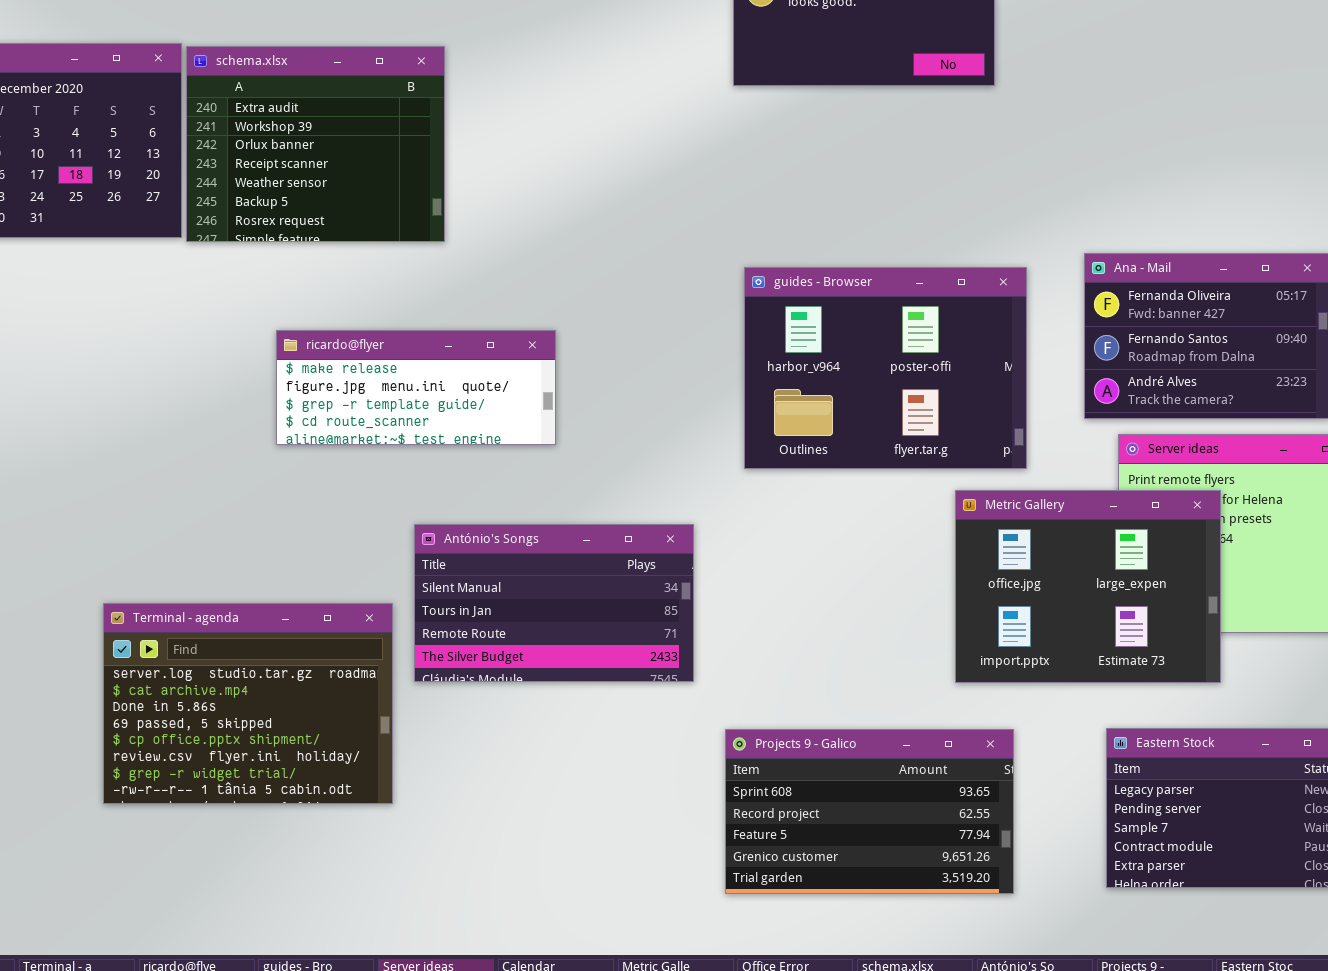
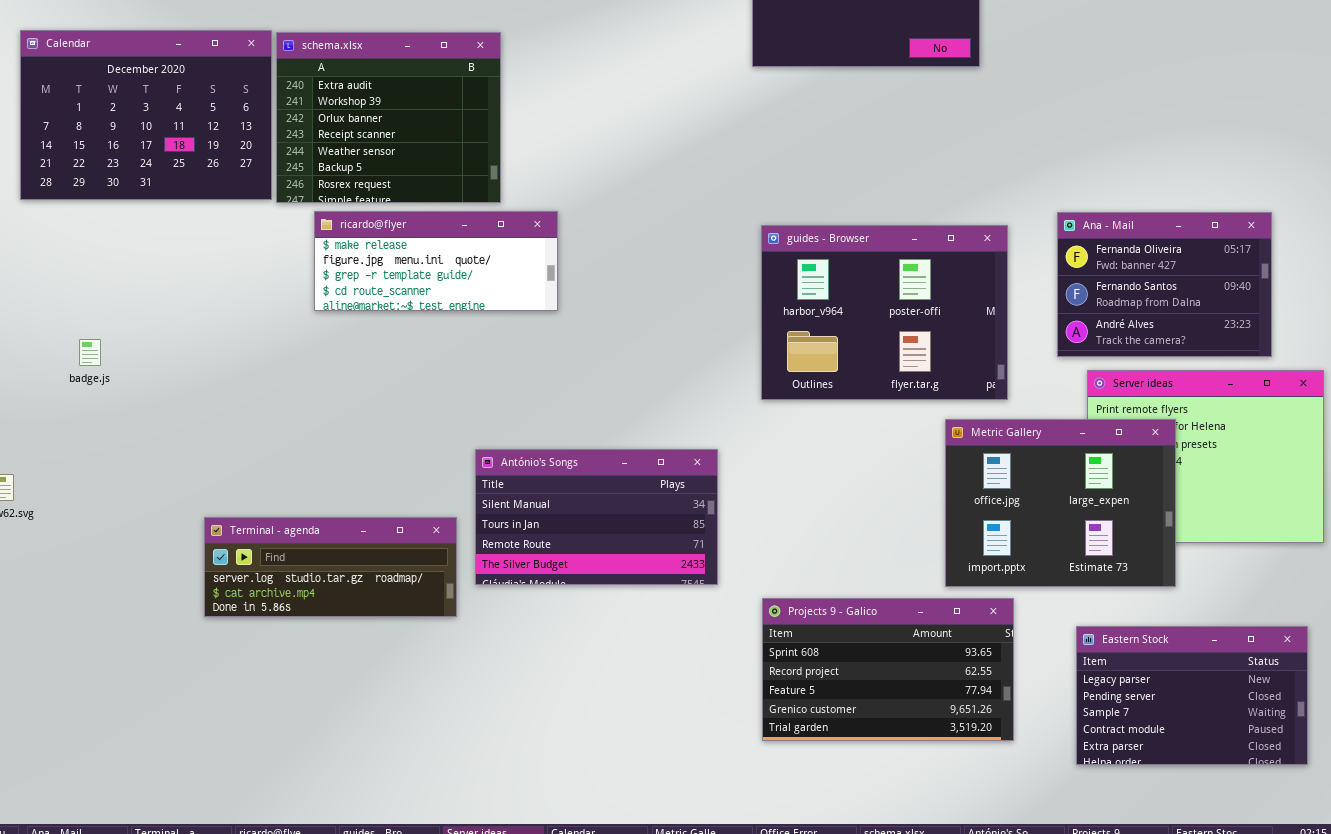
ricardo@flyer: [276,330,556,445] -> [314,211,558,311], moved
Terminal - agenda: [103,603,393,804] -> [204,517,457,617], resized
Projects 9 - Galico: [725,729,1014,894] -> [762,598,1014,741], moved

